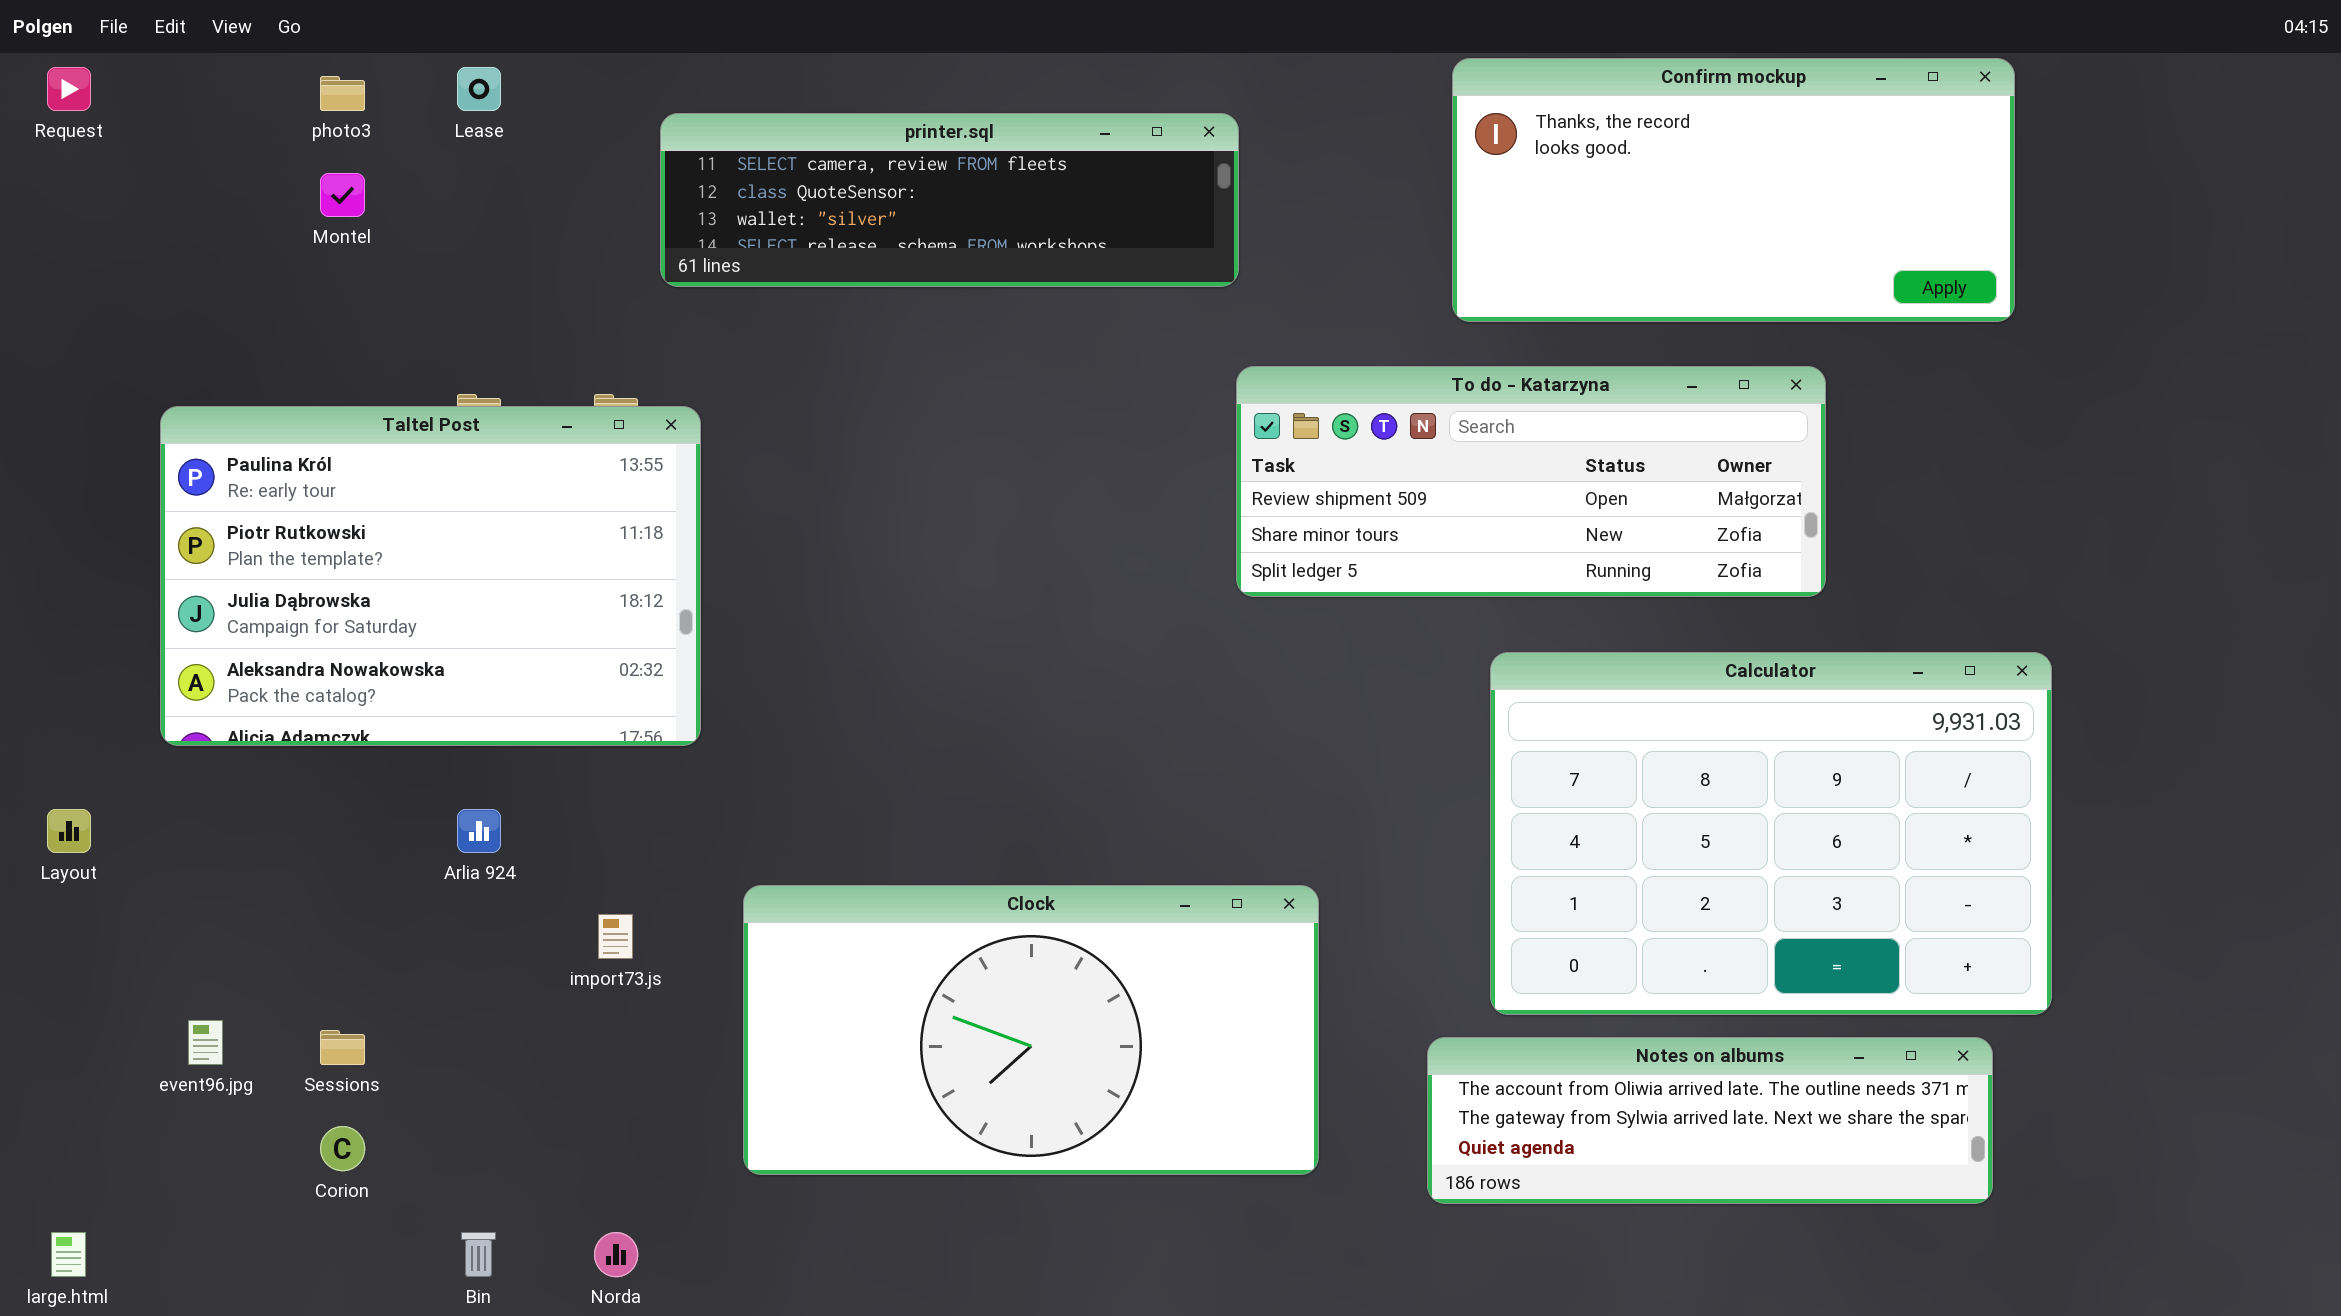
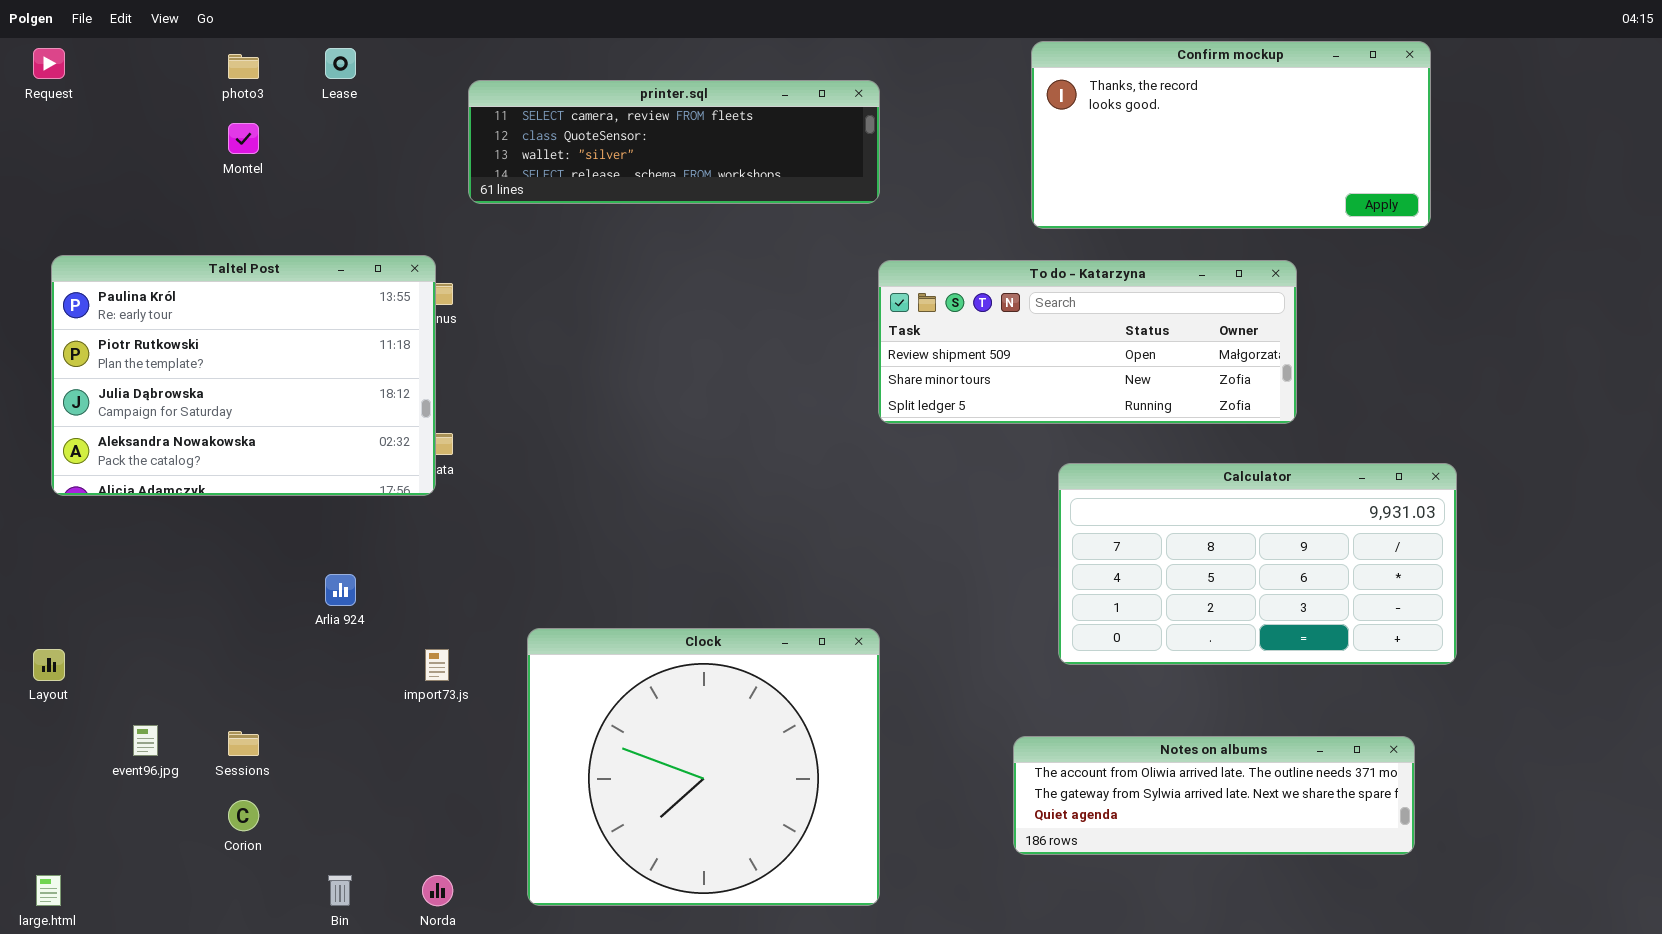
Taltel Post: [160,406,701,746] -> [51,255,436,496], moved
Calculator: [1490,652,2052,1015] -> [1058,463,1457,665], resized
Layout: [47,809,91,853] -> [33,649,65,681], moved
Clock: [743,885,1319,1175] -> [527,628,880,906], resized

